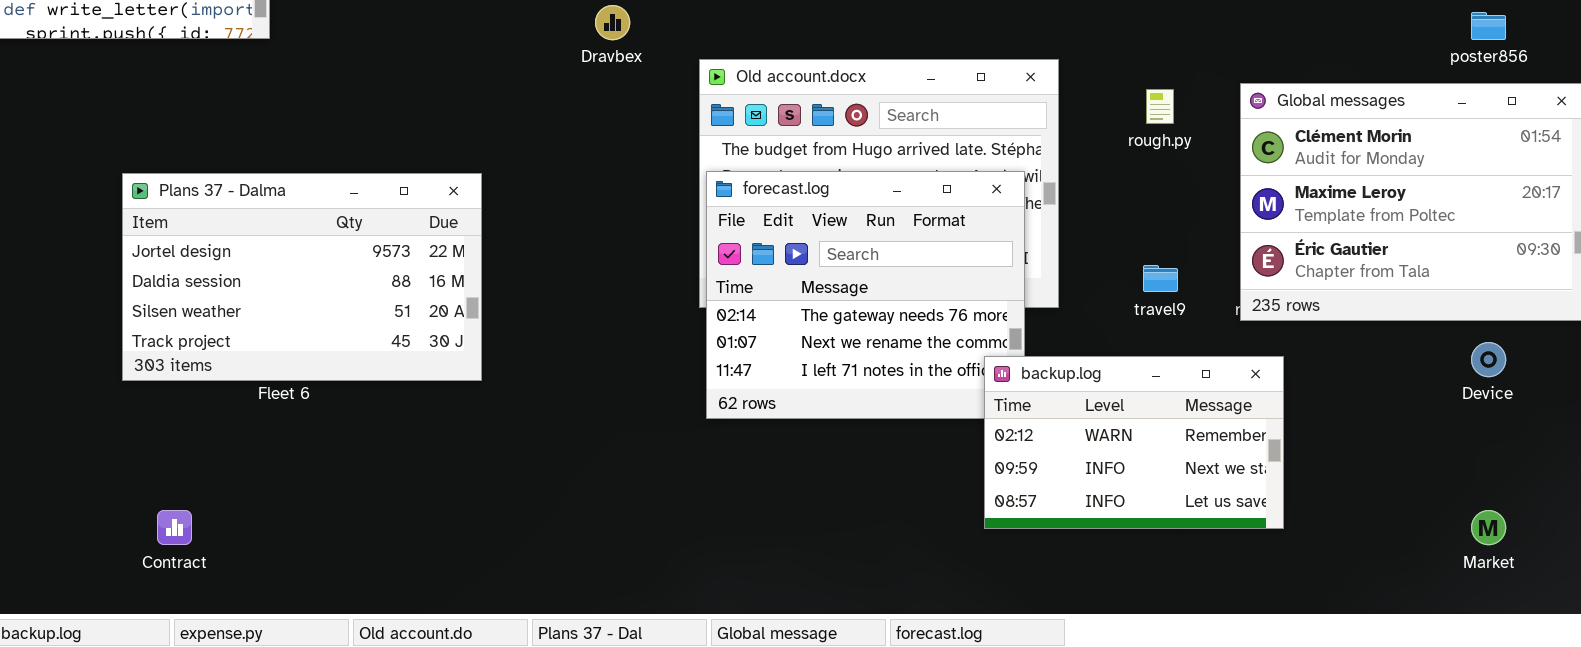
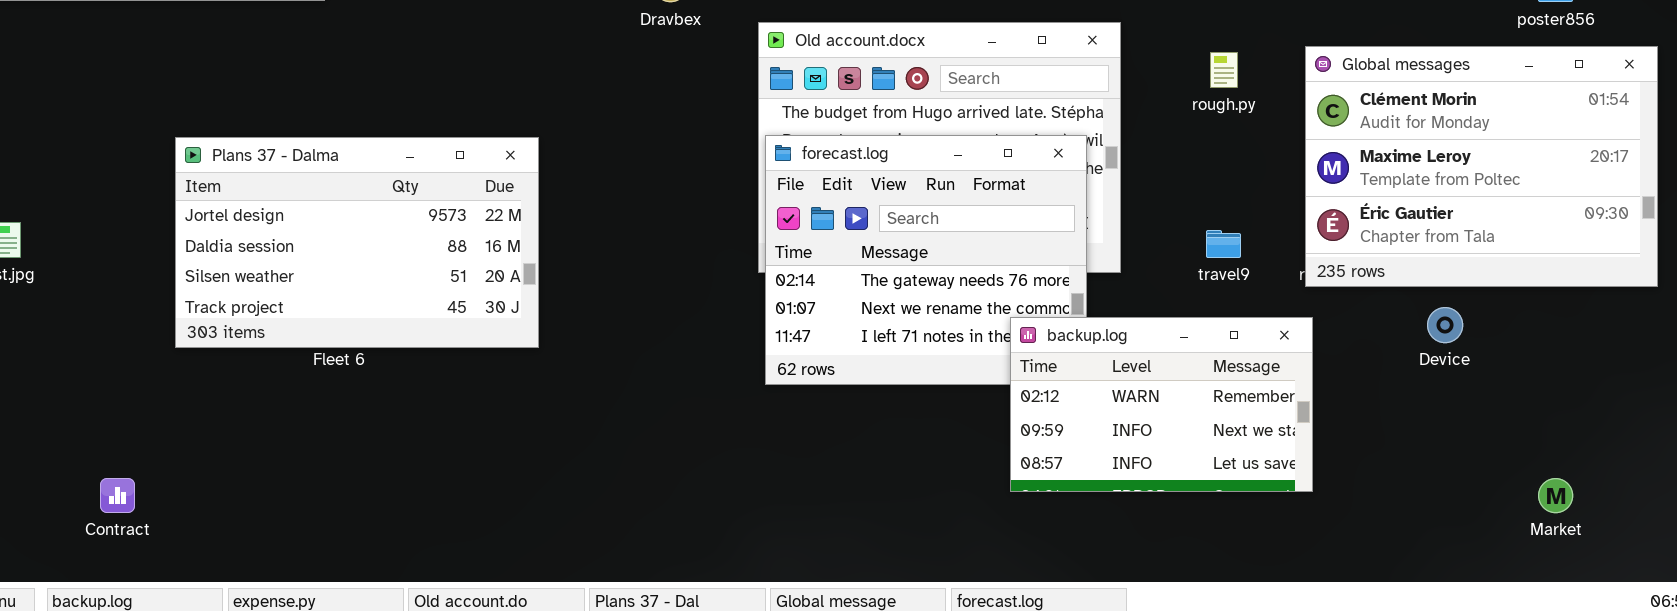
Device: [1471,342,1506,377] -> [1427,307,1463,343], moved
backup.log: [984,356,1284,529] -> [1010,317,1313,492], moved
Contract: [157,510,192,545] -> [100,478,135,513], moved

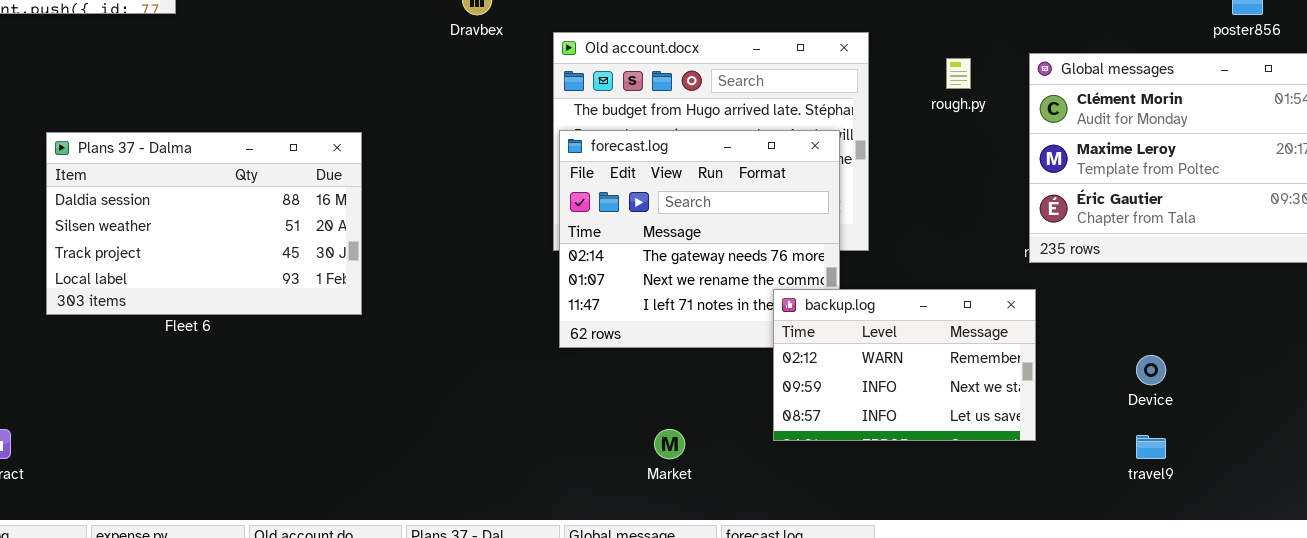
Plans 37 - Dalma: [175,137,539,348] -> [46,132,362,315], scrolled down 1 row
travel9: [1206,230,1241,258] -> [1136,435,1166,459], moved
Device: [1427,307,1463,343] -> [1136,355,1166,385], moved
Market: [1538,478,1573,513] -> [654,429,685,459], moved

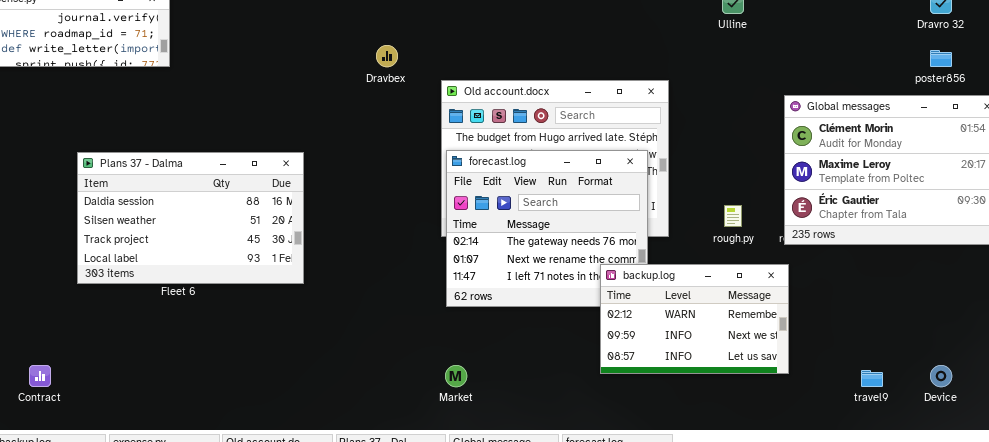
rough.py: [946,58,971,89] -> [724,205,742,227], moved
Device: [1136,355,1166,385] -> [930,365,952,387], moved
Market: [654,429,685,459] -> [445,365,467,387], moved

